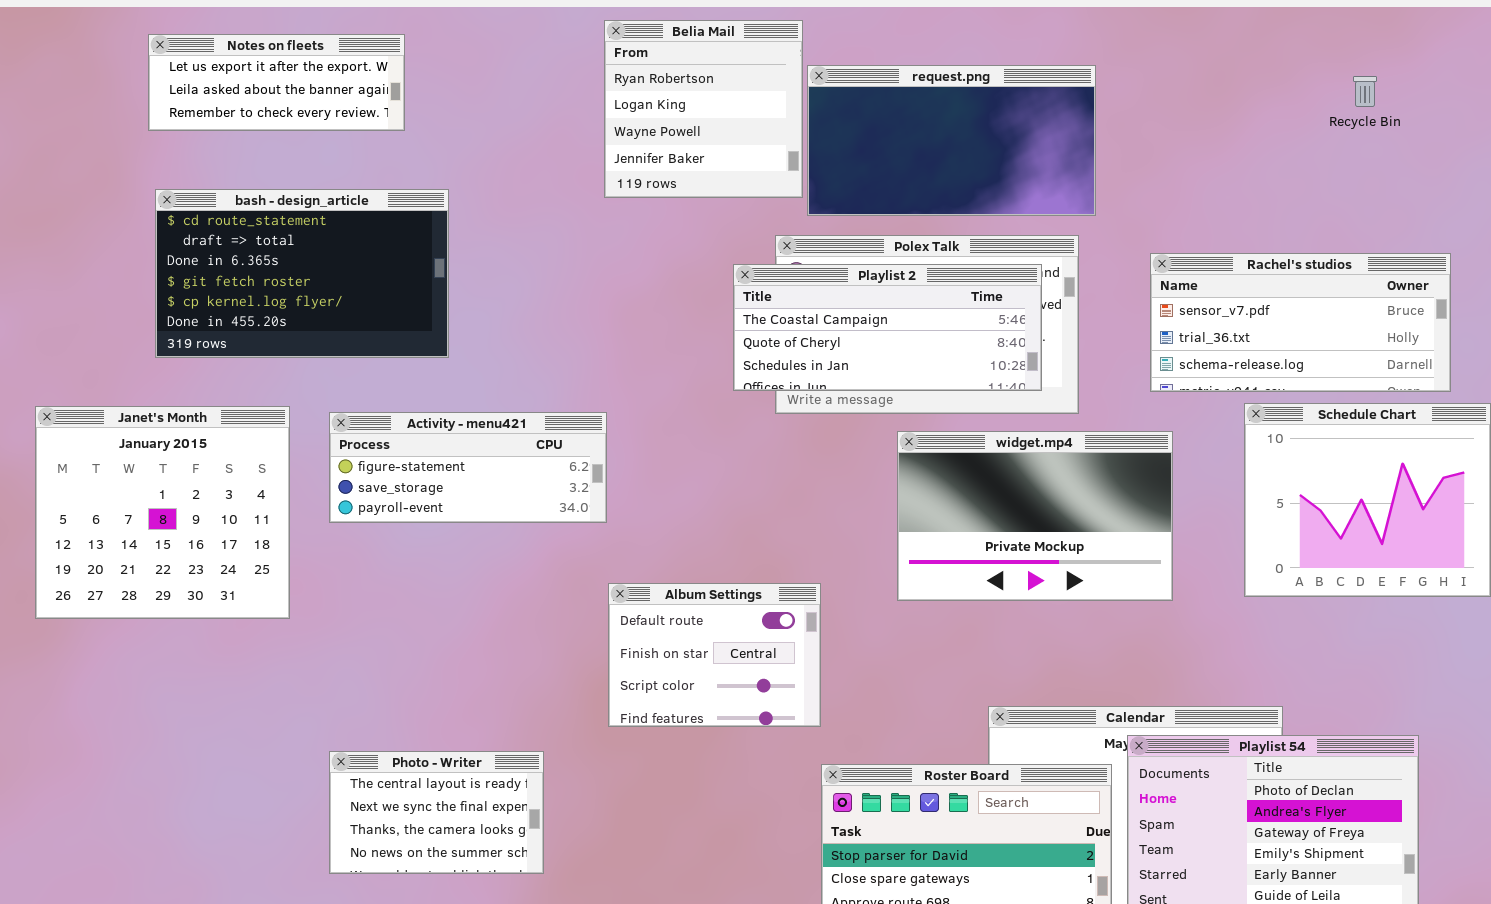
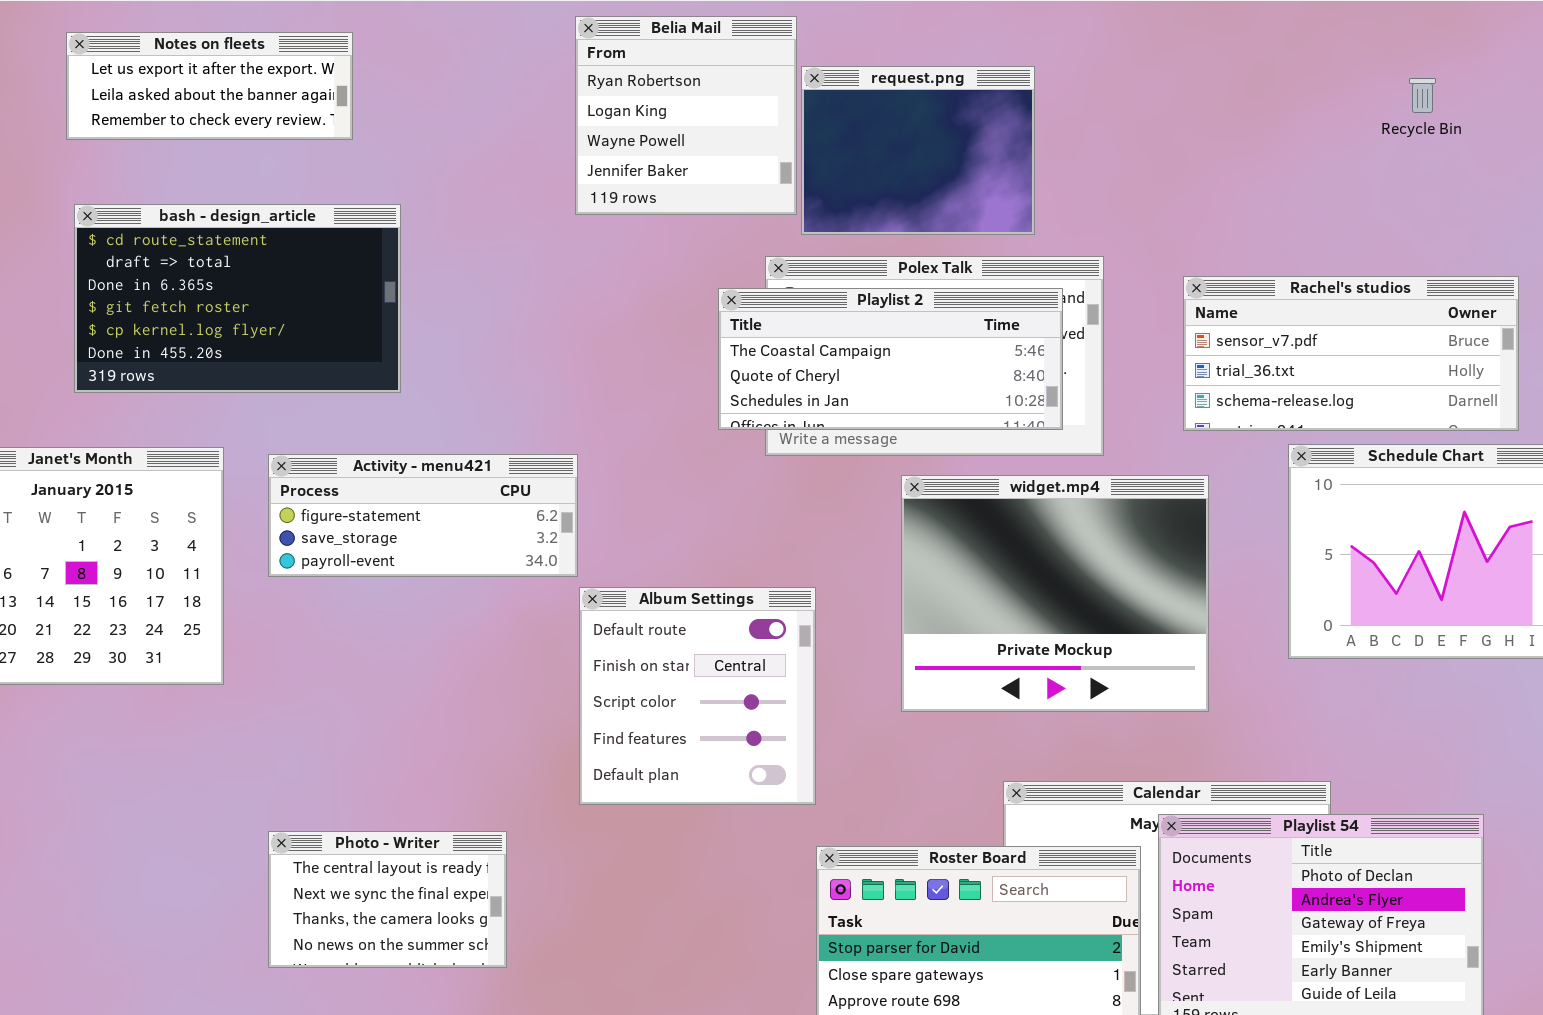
request.png: [807,65,1096,216] -> [801,66,1035,235], resized
widget.mp4: [897,431,1173,601] -> [901,475,1209,712], resized
Album Settings: [608,583,821,727] -> [579,587,816,805], resized

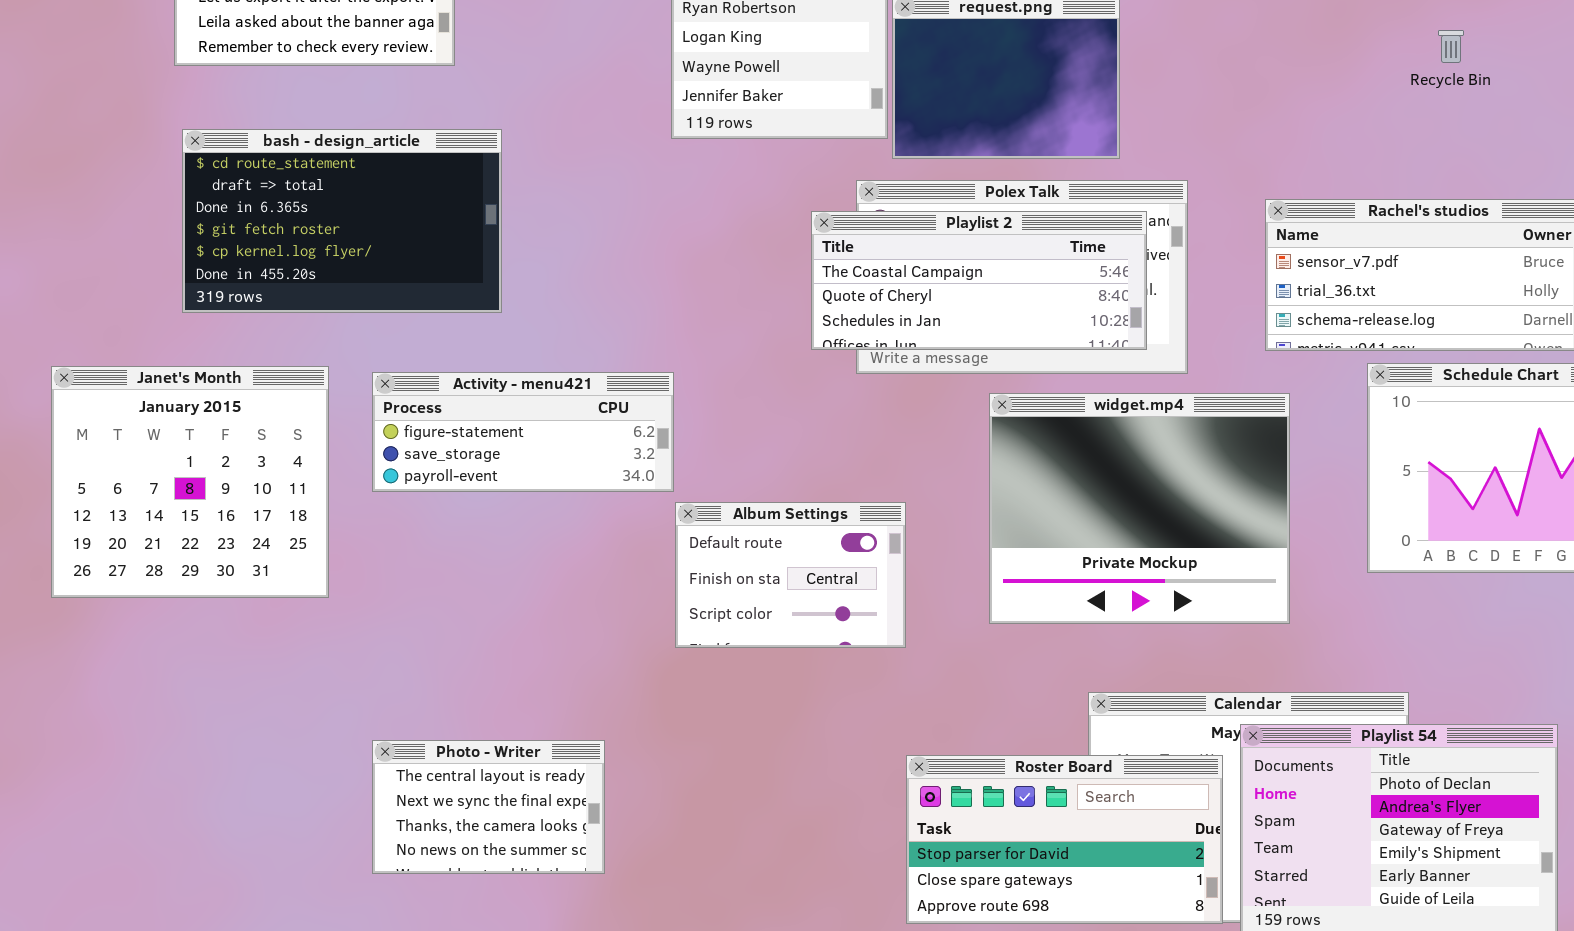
Recycle Bin: [1409,78,1436,113] -> [1438,30,1464,63], moved
Album Settings: [579,587,816,805] -> [675,502,906,648], resized

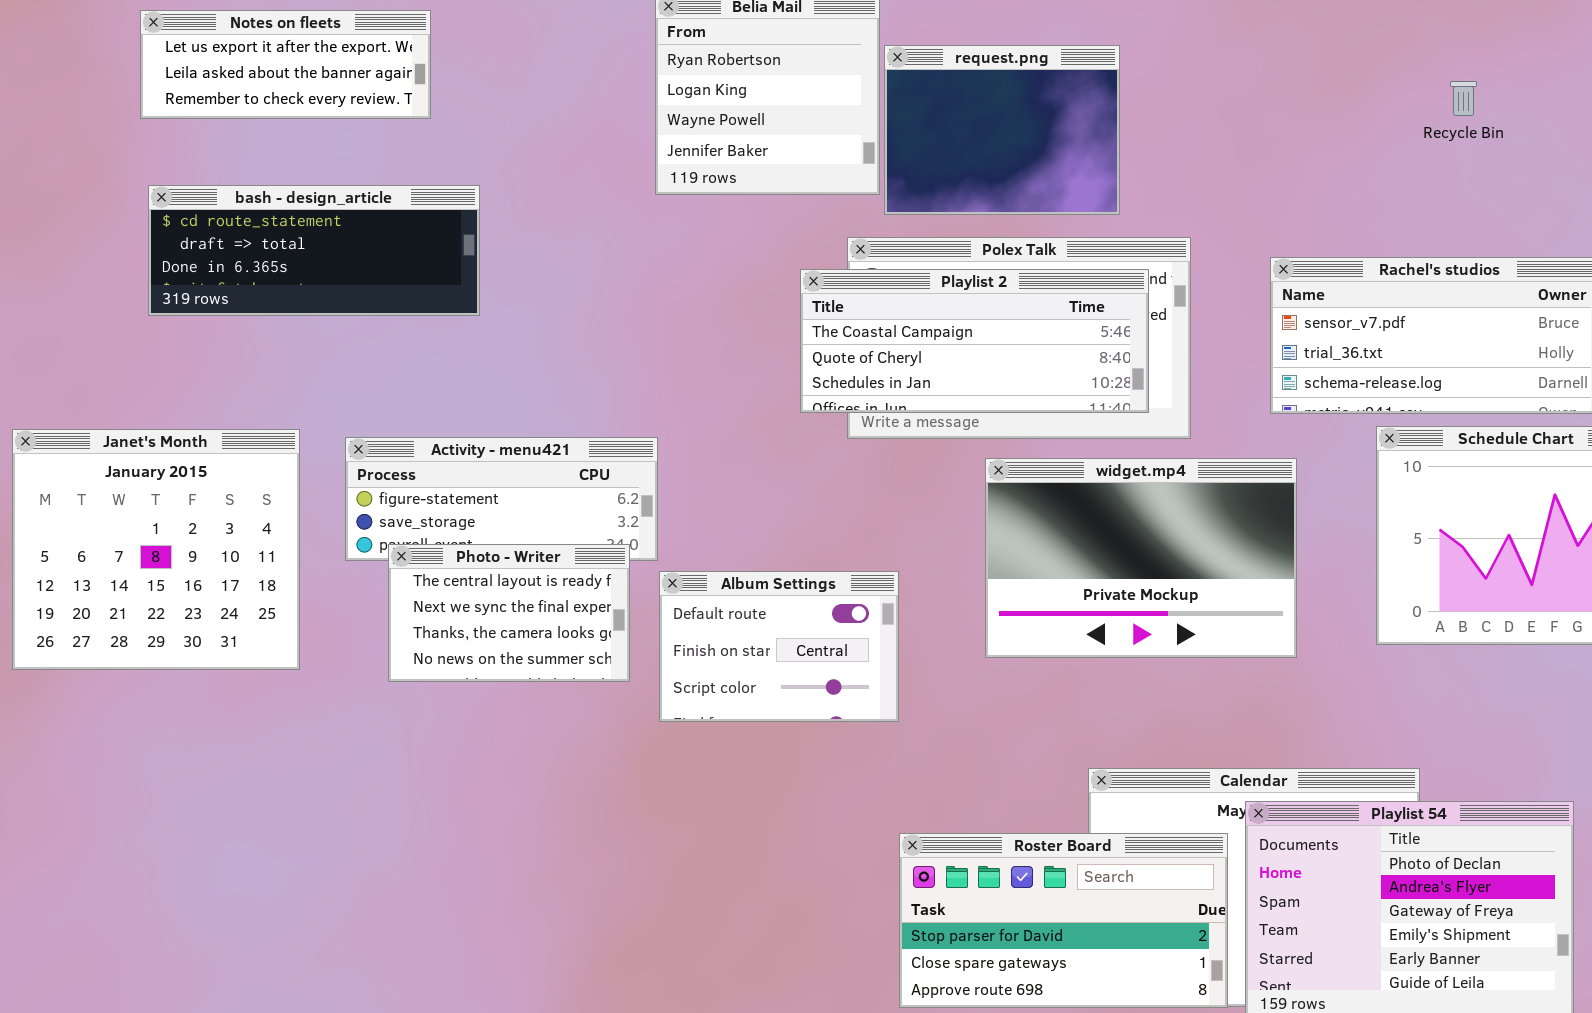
bash - design_article: [182,129,502,313] -> [148,185,480,316], resized
widget.mp4: [989,393,1290,624] -> [985,458,1297,658], resized
Photo - Writer: [372,740,605,874] -> [388,544,630,682], moved

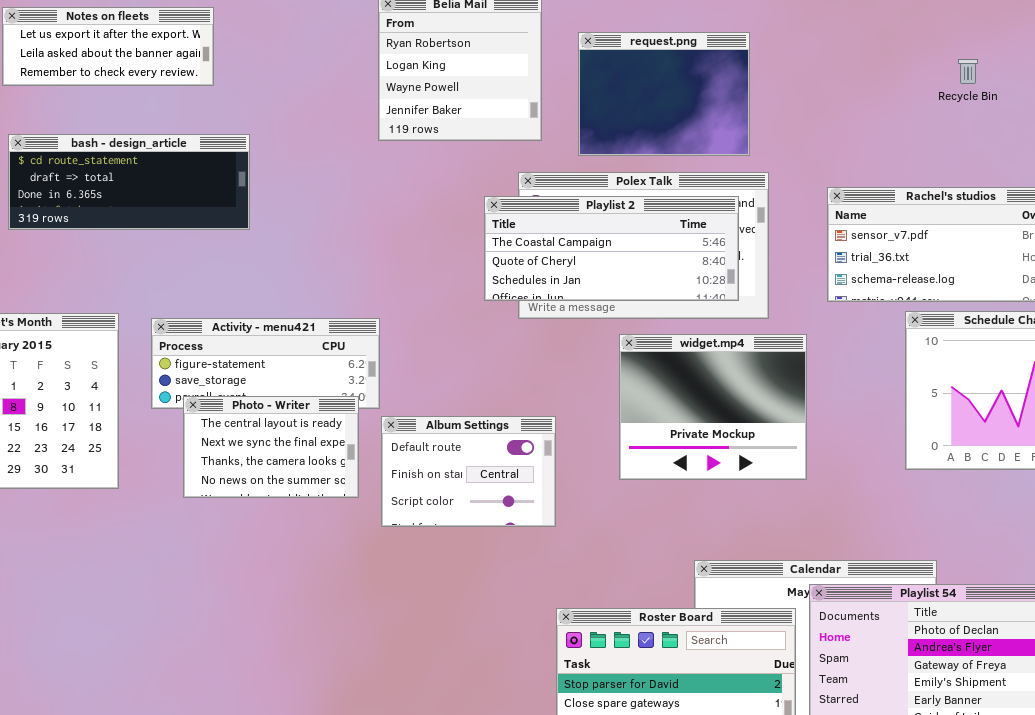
request.png: [884,45,1120,215] -> [578,32,750,156], moved
widget.mp4: [985,458,1297,658] -> [619,334,807,480], resized

